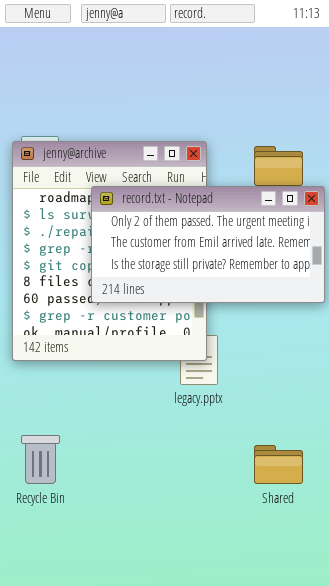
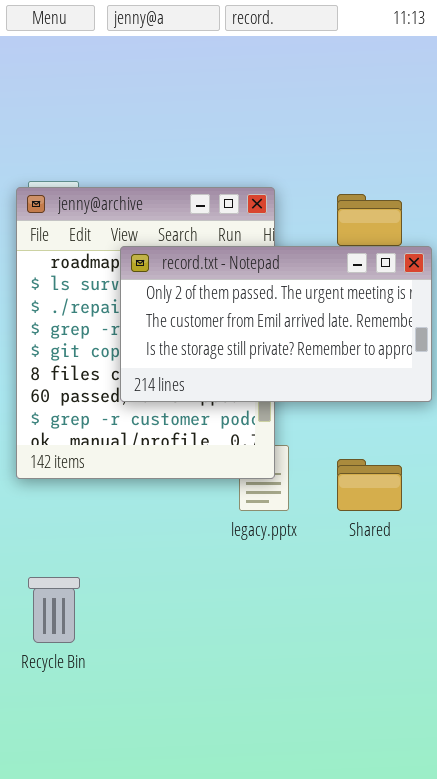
Shared: [254,445,303,484] -> [337,459,402,511], moved

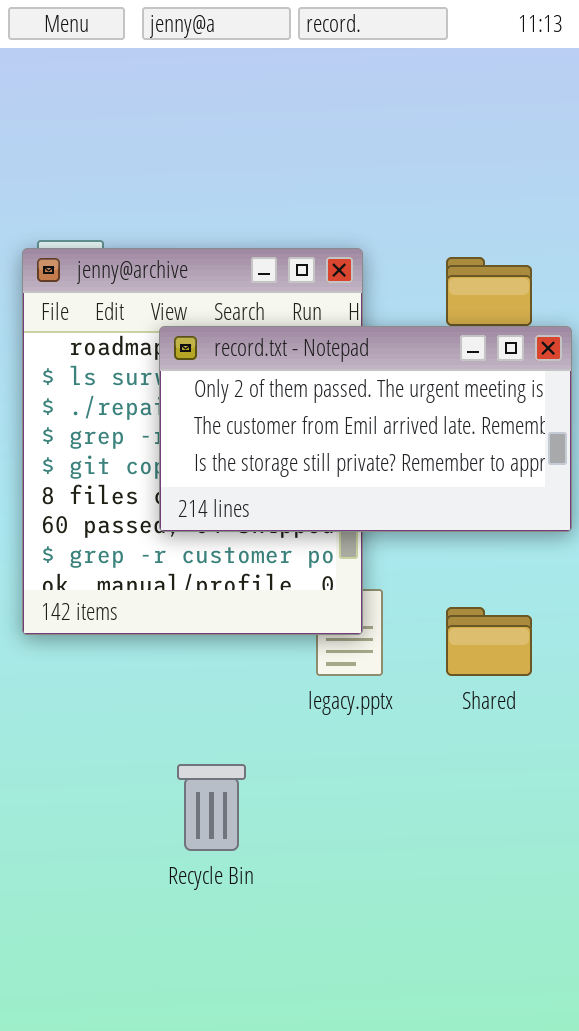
Recycle Bin: [28,577,80,643] -> [177,764,246,851], moved

